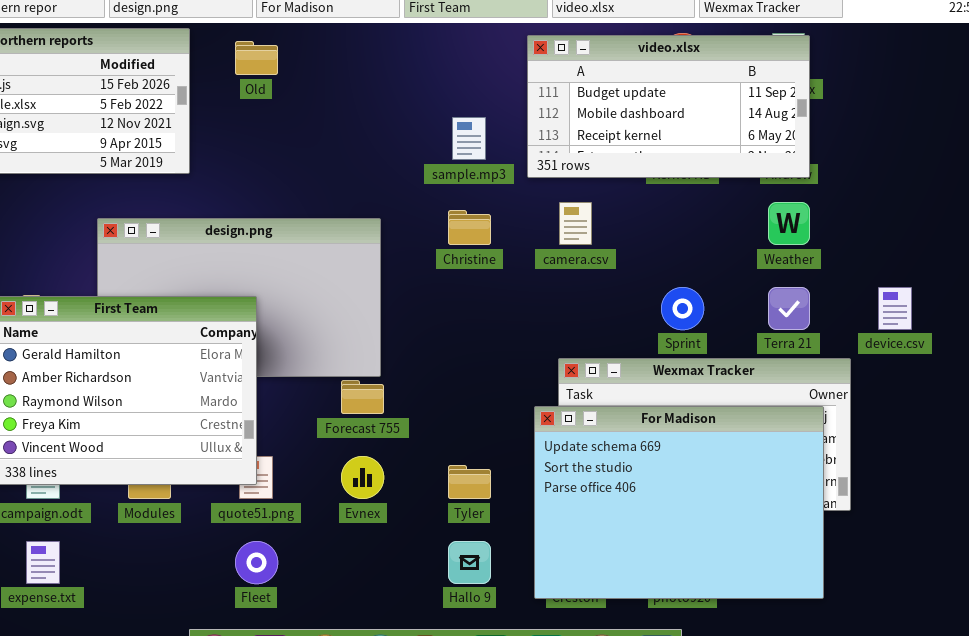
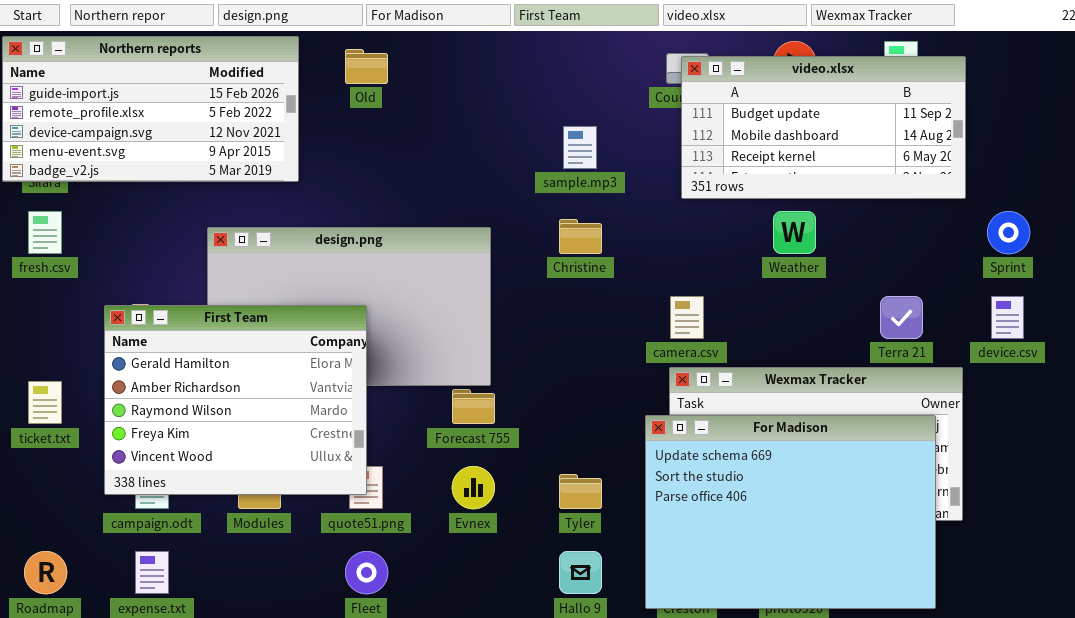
video.xlsx: [527,35,810,178] -> [681,56,966,199], moved
camera.csv: [559,202,592,245] -> [670,296,704,339], moved
Weather: [768,202,810,245] -> [773,211,816,254], moved
Sprint: [661,287,704,330] -> [987,211,1030,254], moved

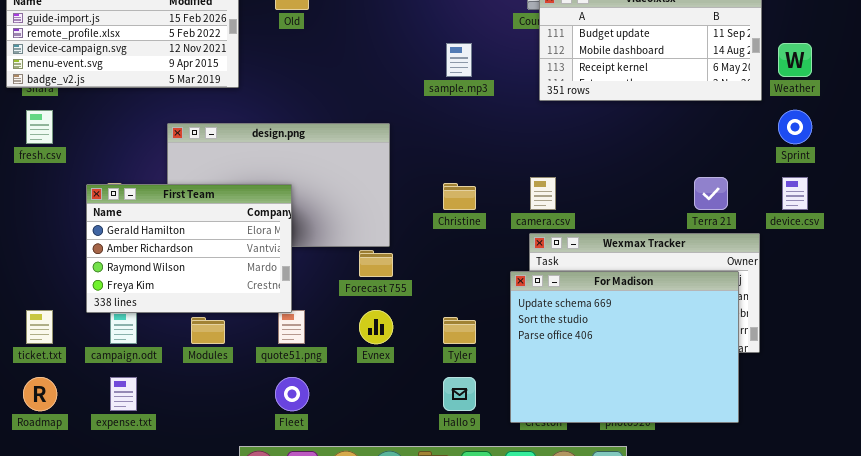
Weather: [773,211,816,254] -> [778,43,812,77], moved
Christine: [559,219,602,254] -> [443,183,476,210], moved
First Team: [104,305,367,495] -> [86,184,292,313], resized
ticket.txt: [28,381,62,424] -> [26,310,53,344], moved

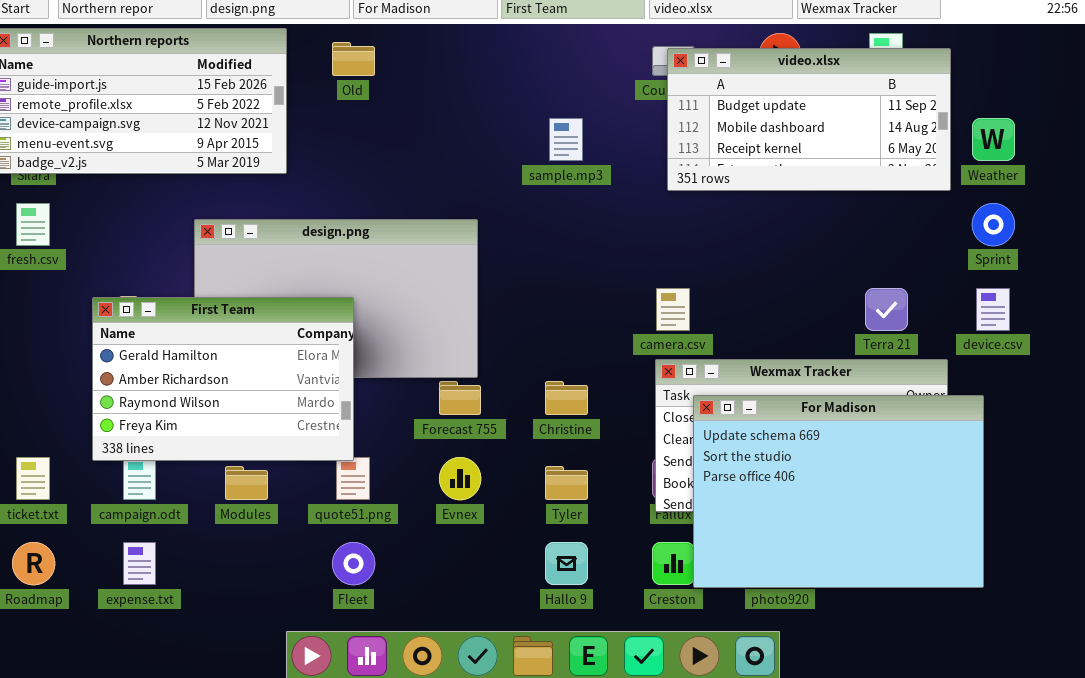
Christine: [443,183,476,210] -> [545,381,588,415], moved
For Madison: [510,271,739,423] -> [693,395,984,588], moved

